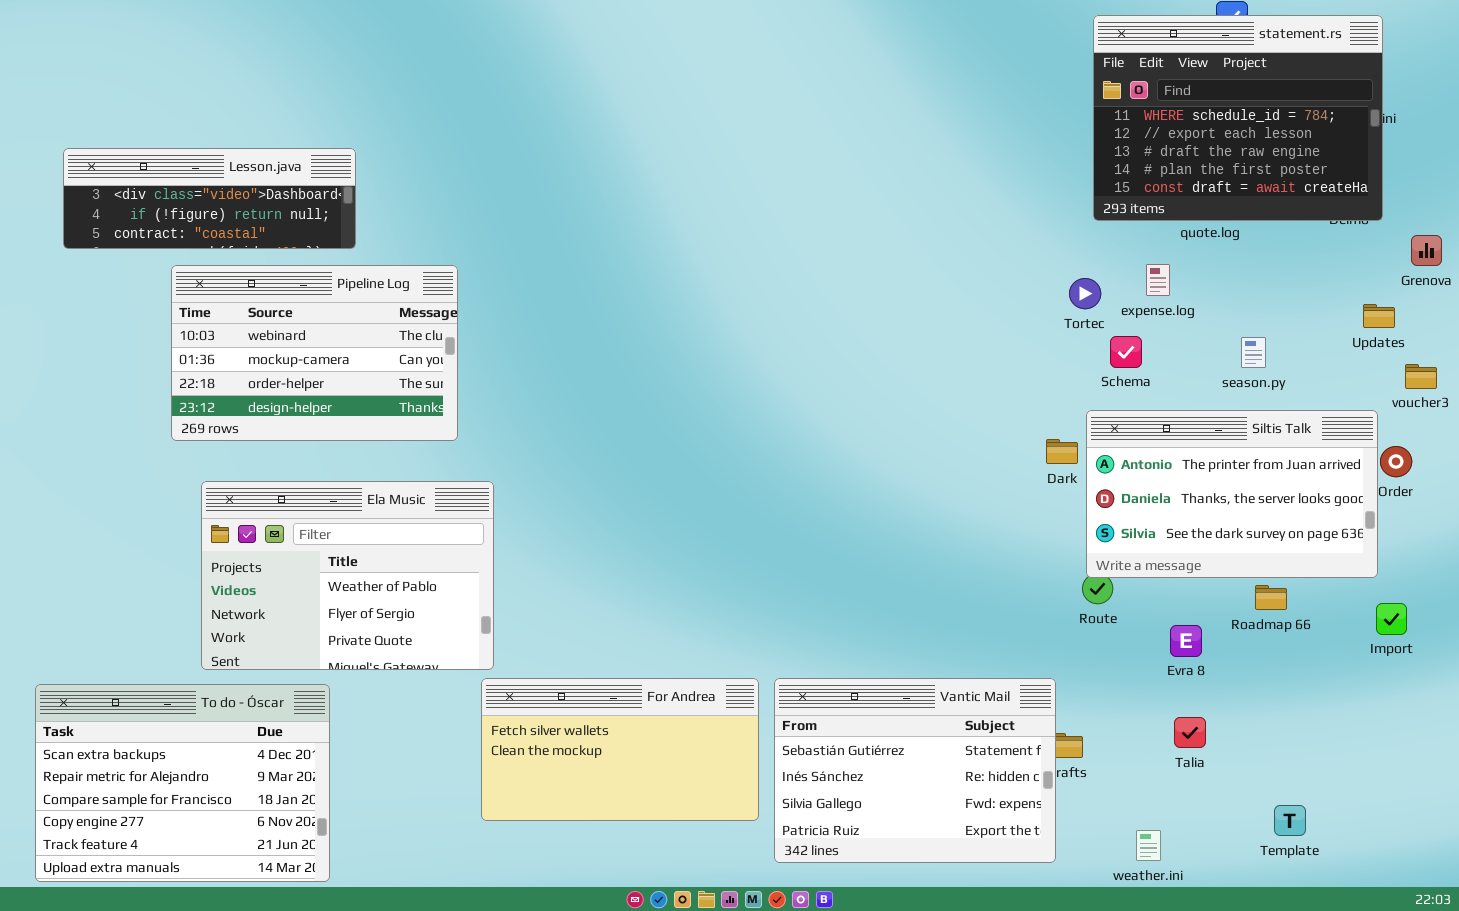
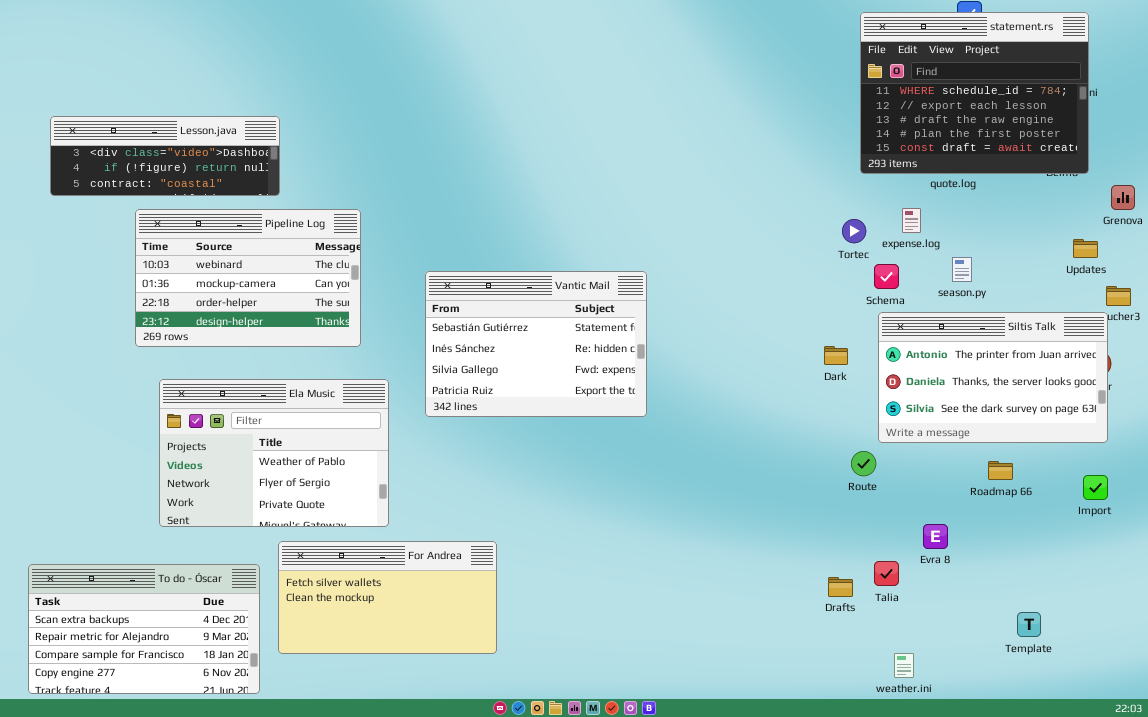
season.py: [1241,337,1266,368] -> [952,257,972,282], moved
Siltis Talk: [1086,410,1378,578] -> [878,312,1108,443], moved
Evra 8: [1170,625,1202,657] -> [923,524,948,549], moved
For Andrea: [481,678,759,821] -> [278,541,497,654], moved
Vantic Mail: [774,678,1056,863] -> [425,271,647,417], moved
To do - Óscar: [35,684,330,882] -> [28,564,260,694], resized
Talia: [1174,717,1206,748] -> [874,561,899,586], moved
Template: [1274,805,1306,836] -> [1017,612,1041,637], moved

